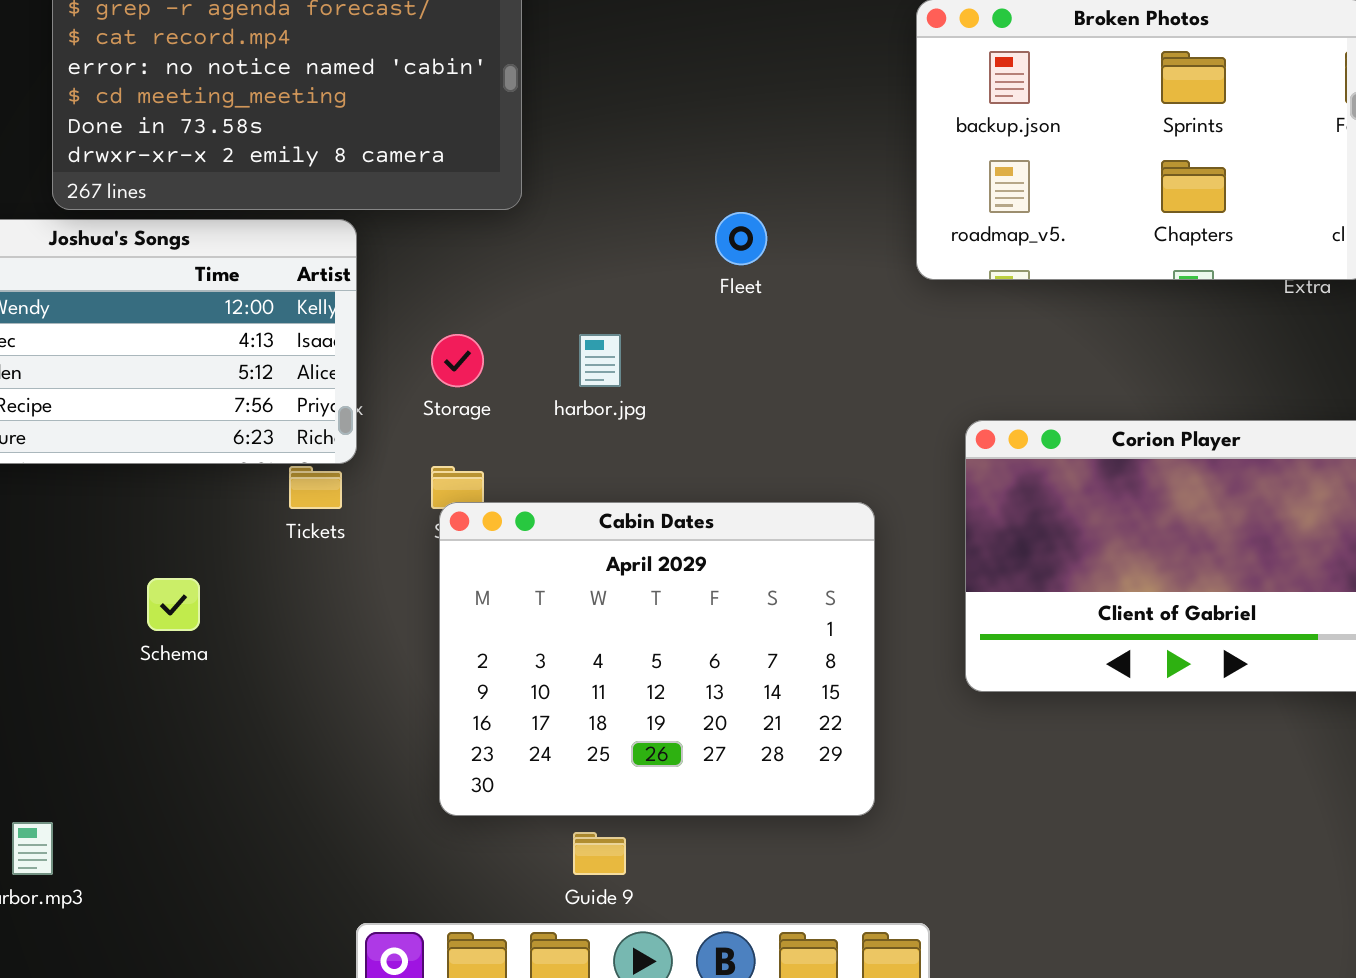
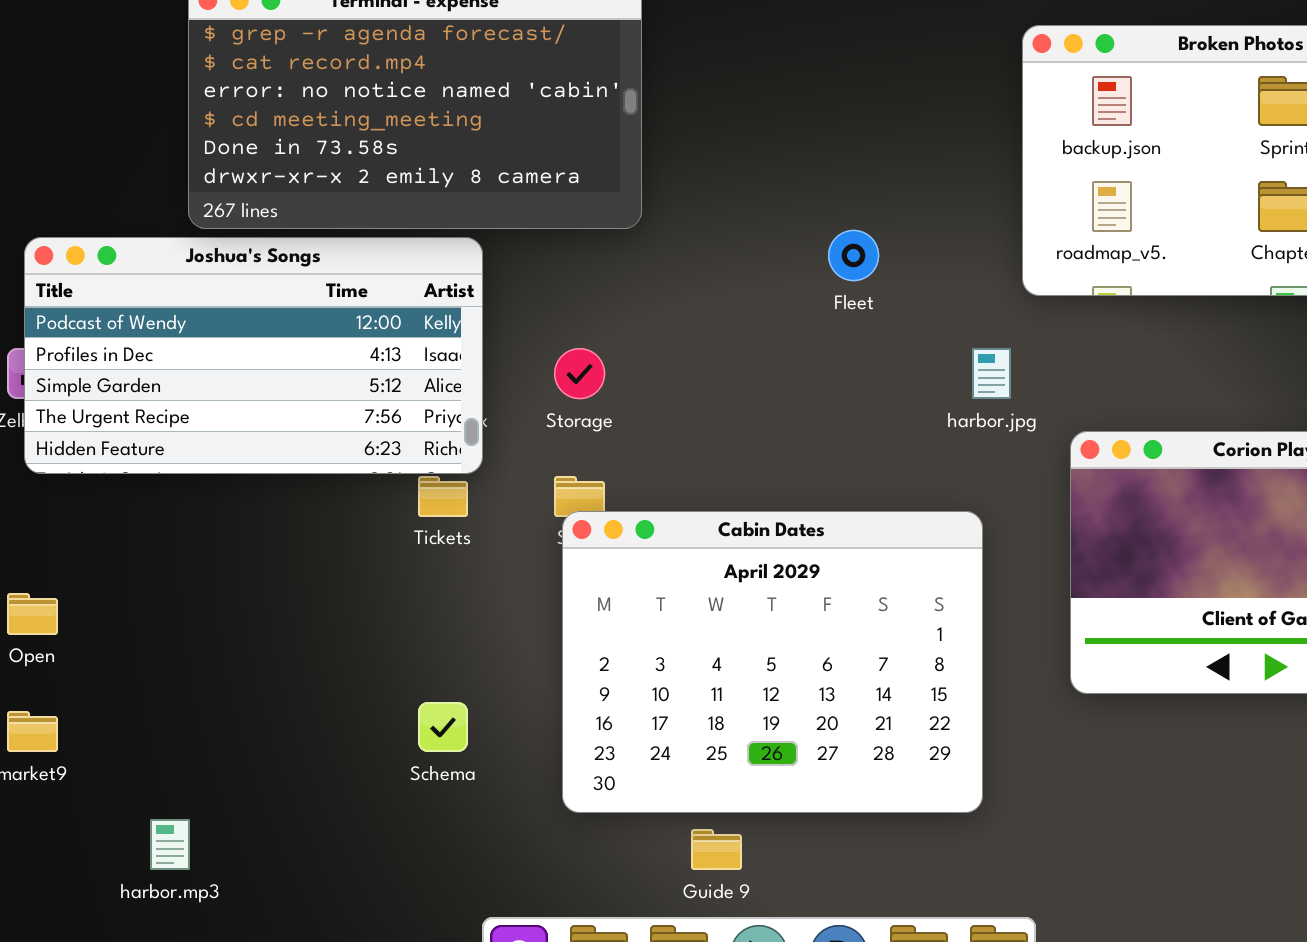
harbor.jpg: [579,334,621,387] -> [972,348,1011,399], moved
Schema: [147,578,200,631] -> [418,702,468,752], moved

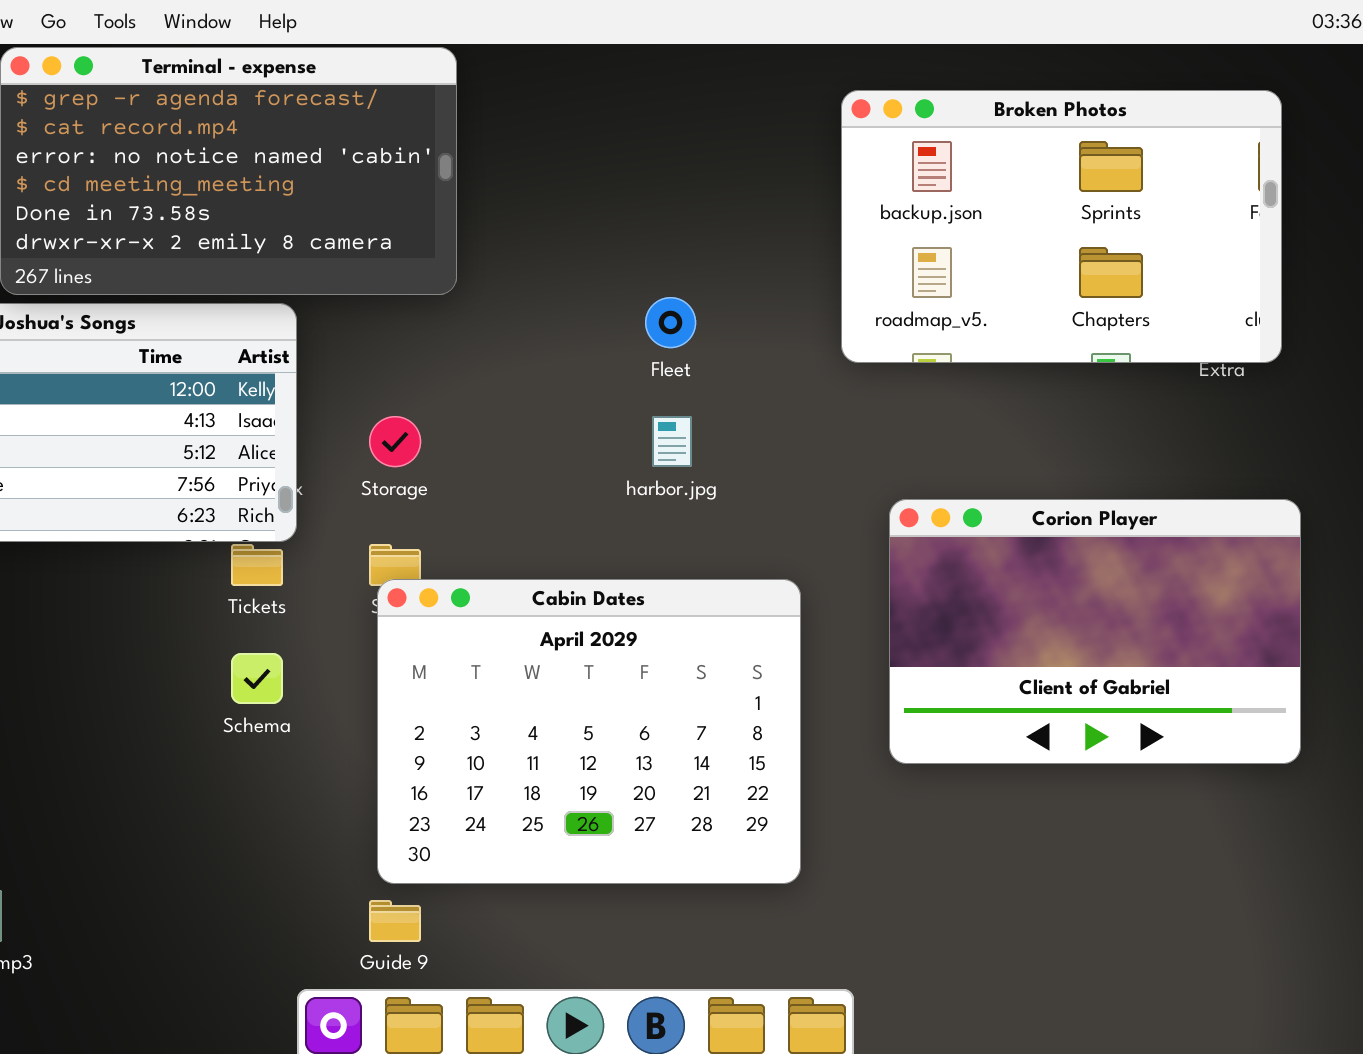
harbor.jpg: [972,348,1011,399] -> [652,416,692,467], moved
Schema: [418,702,468,752] -> [231,653,283,704], moved
Guide 9: [691,829,742,870] -> [369,900,421,942], moved

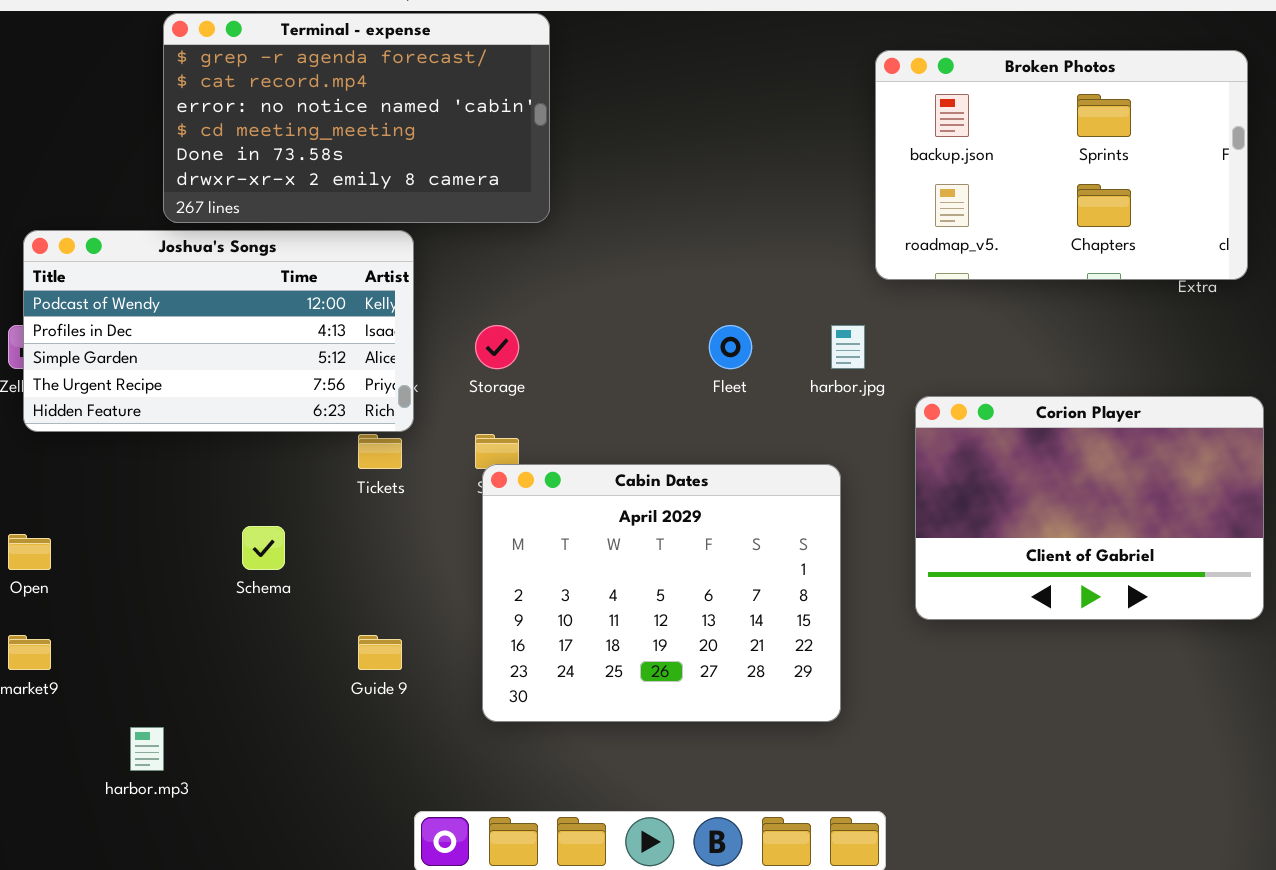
Fleet: [645,297,696,348] -> [709,325,752,369], moved
harbor.jpg: [652,416,692,467] -> [831,325,865,369], moved
Schema: [231,653,283,704] -> [242,526,285,570], moved
Guide 9: [369,900,421,942] -> [358,635,402,670], moved

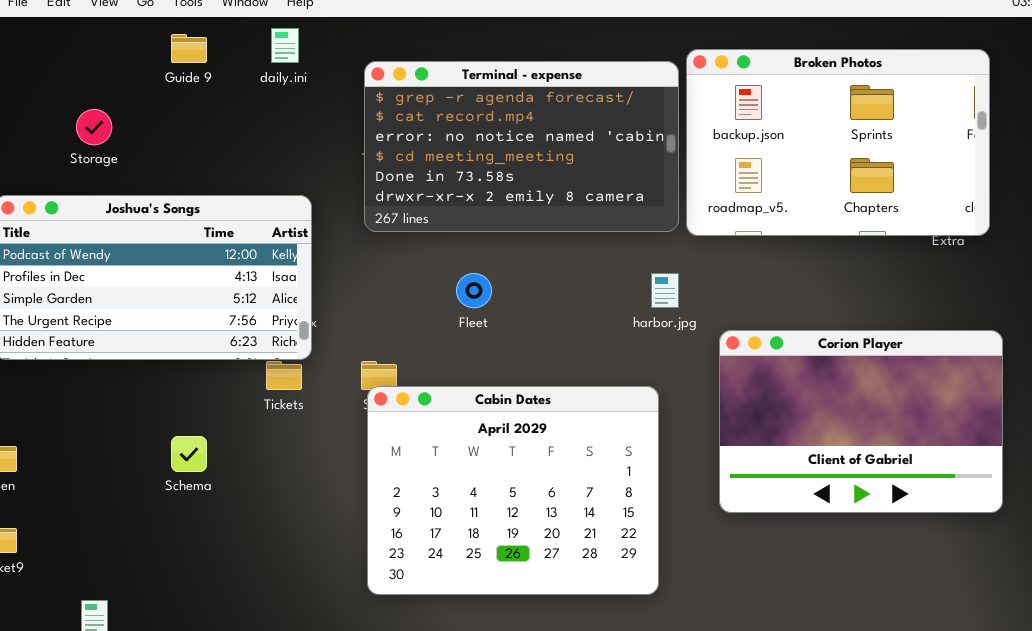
Terminal - expense: [163,13,550,223] -> [364,61,679,232], moved
Storage: [475,325,519,369] -> [76,109,112,145], moved
Fleet: [709,325,752,369] -> [456,273,492,308], moved
Guide 9: [358,635,402,670] -> [171,34,207,63], moved

